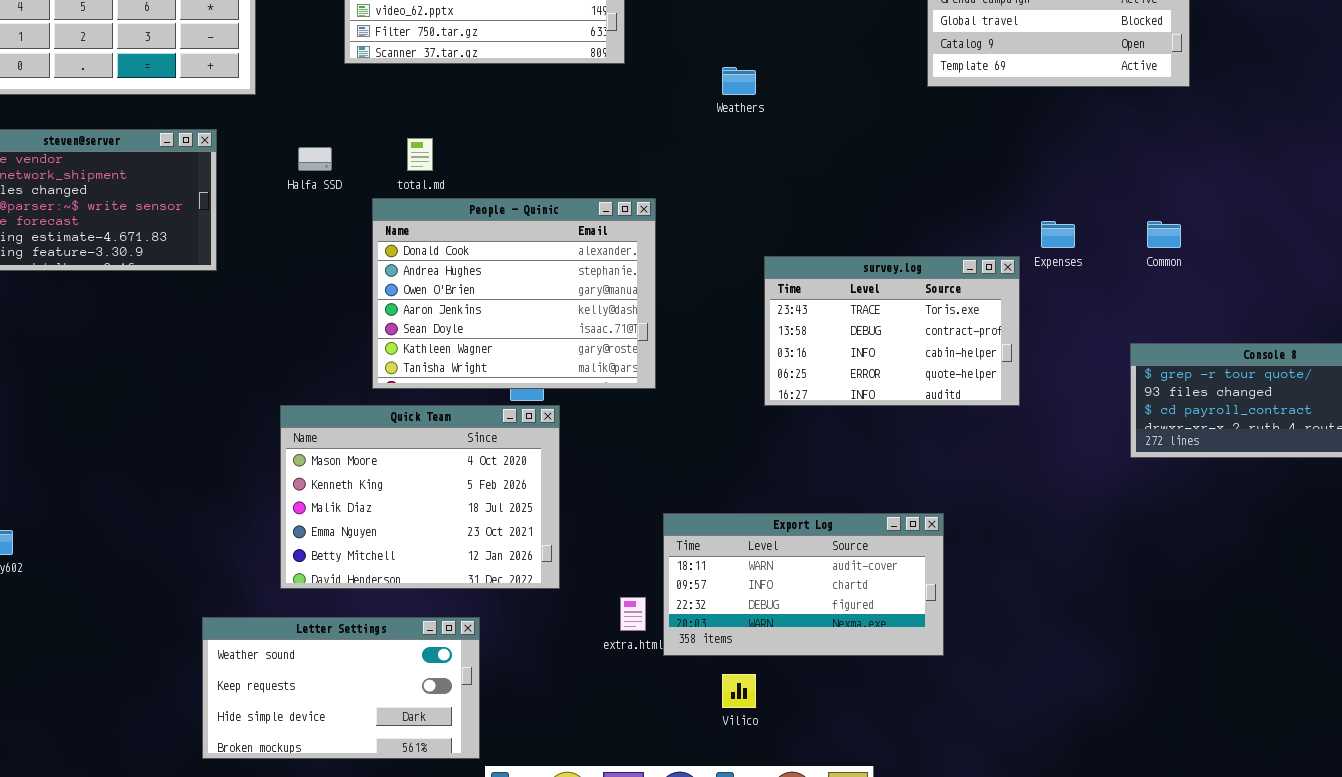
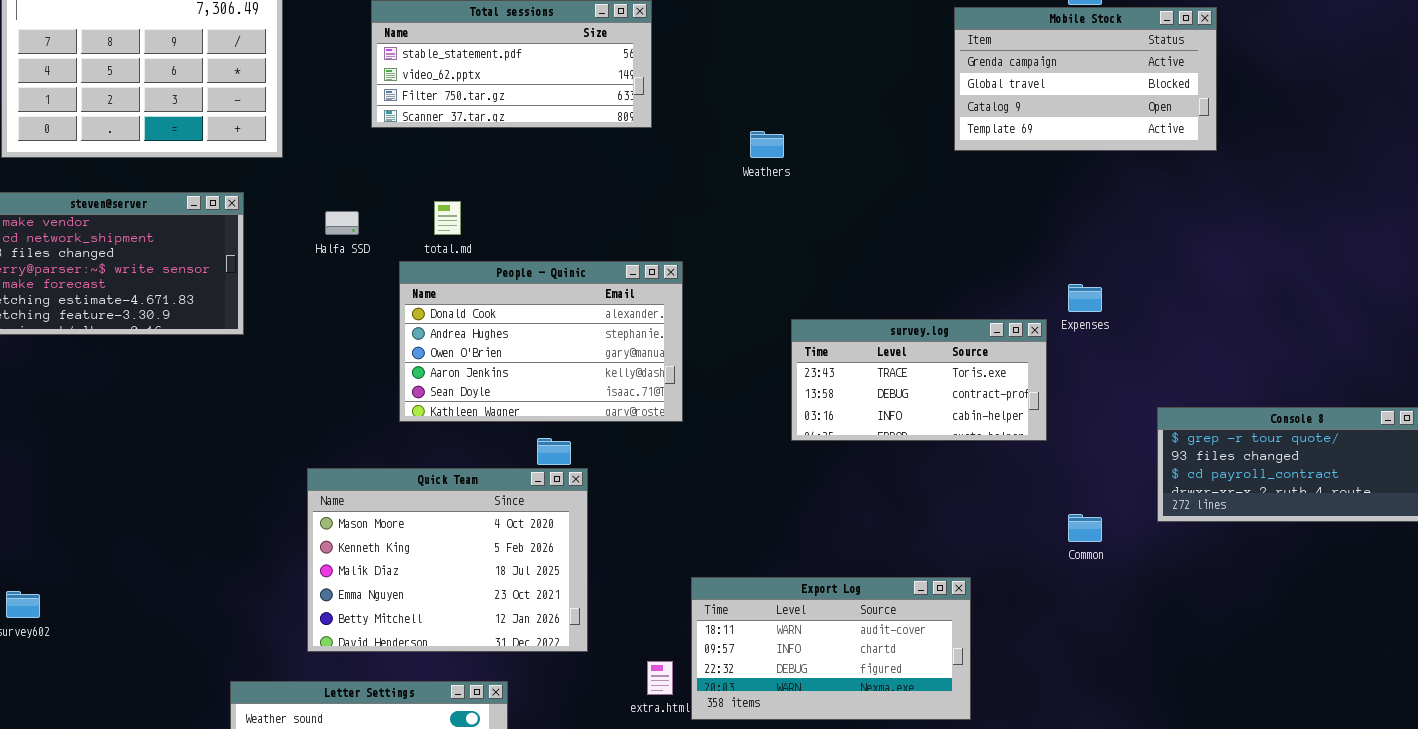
People - Quinic: [372,198,656,389] -> [399,261,683,422], resized
Common: [1147,221,1181,248] -> [1068,514,1102,542], moved
survey.log: [764,256,1020,406] -> [791,319,1047,441], resized

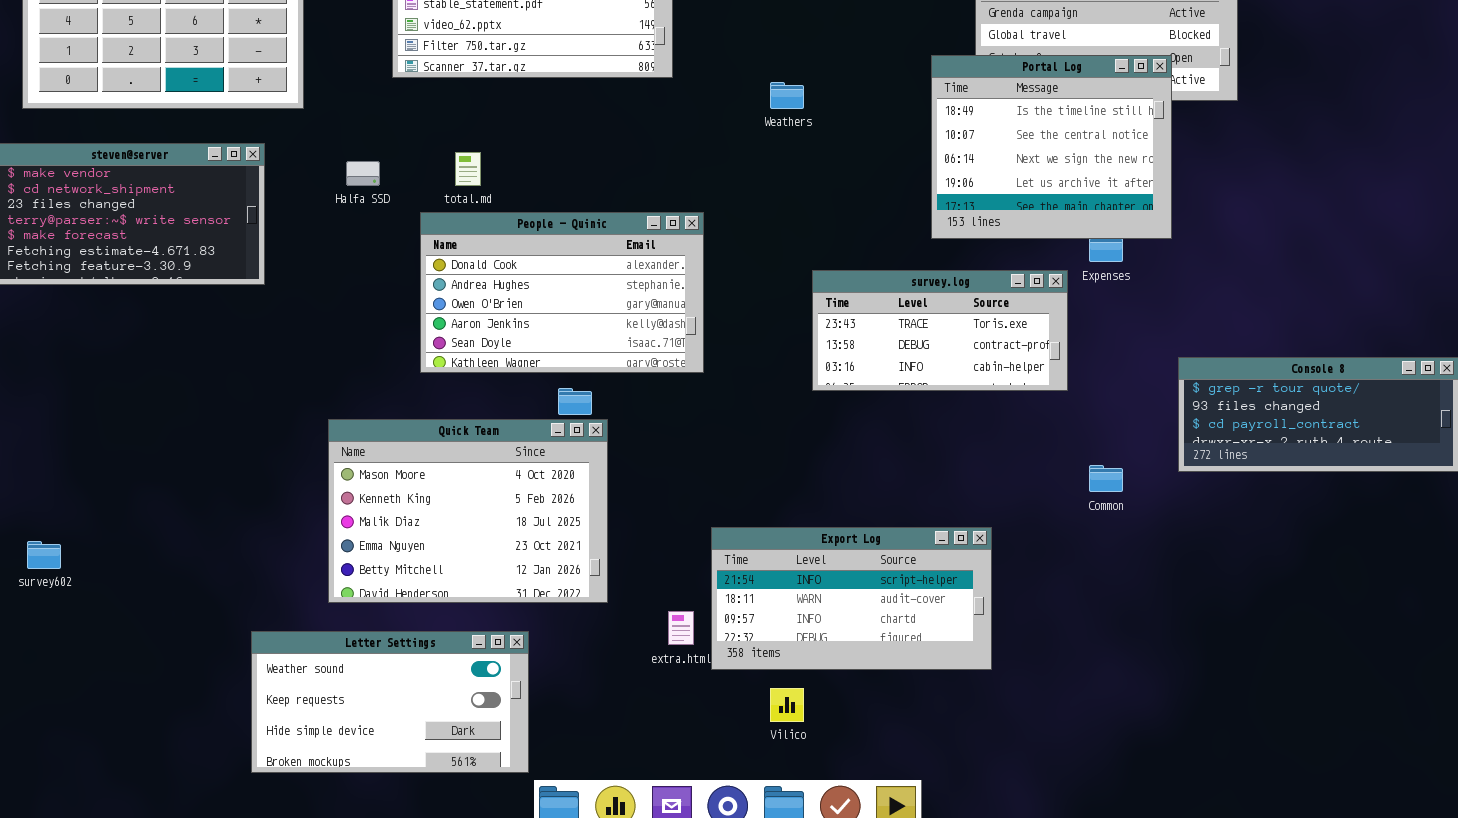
Portal Log: none -> [931,55,1172,239], opened
Export Log: [691,577,971,720] -> [711,527,992,670], scrolled up 1 row

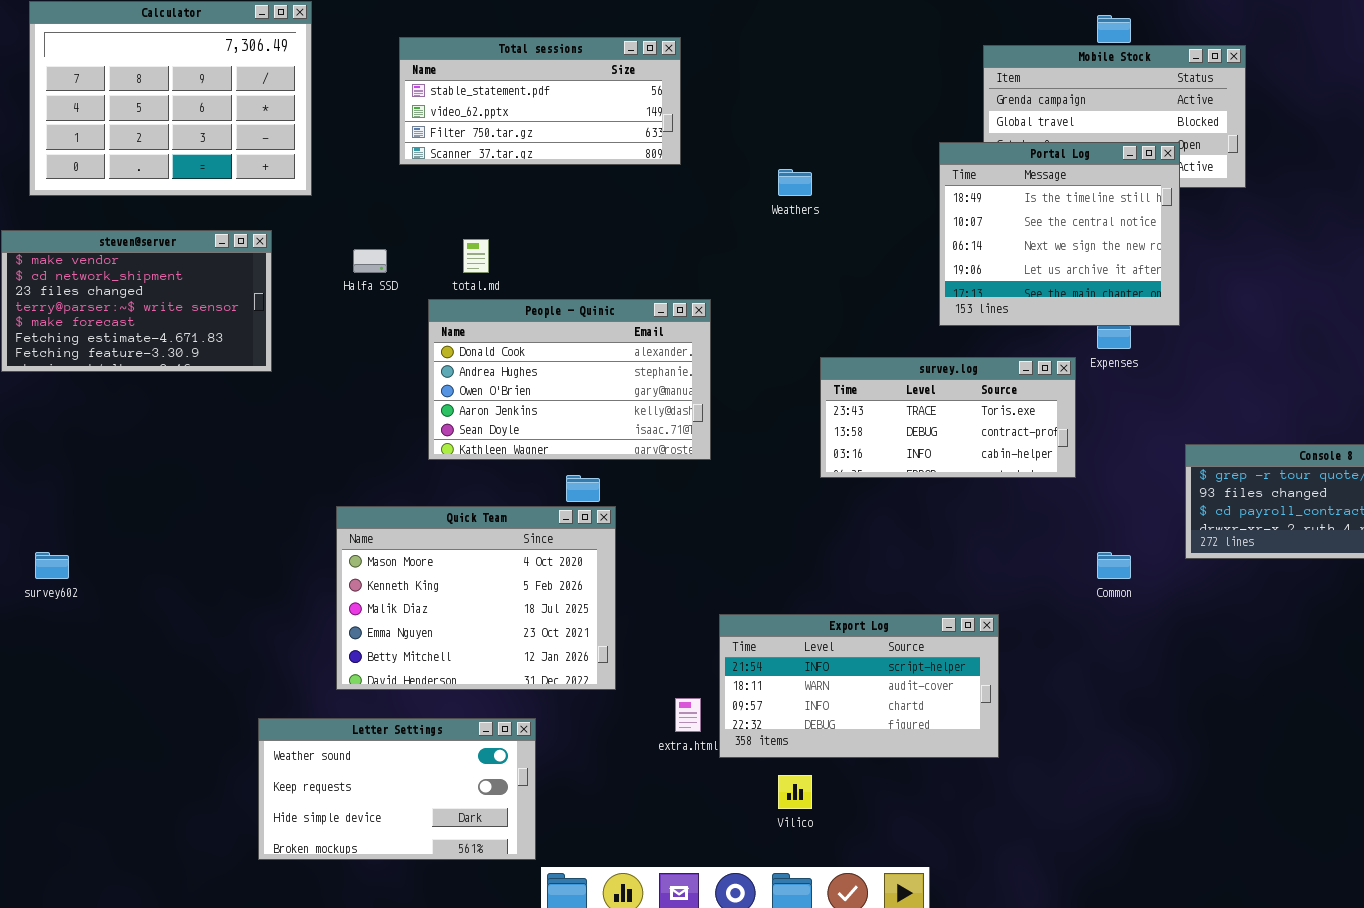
survey602: [27,541,61,569] -> [35,552,69,579], moved

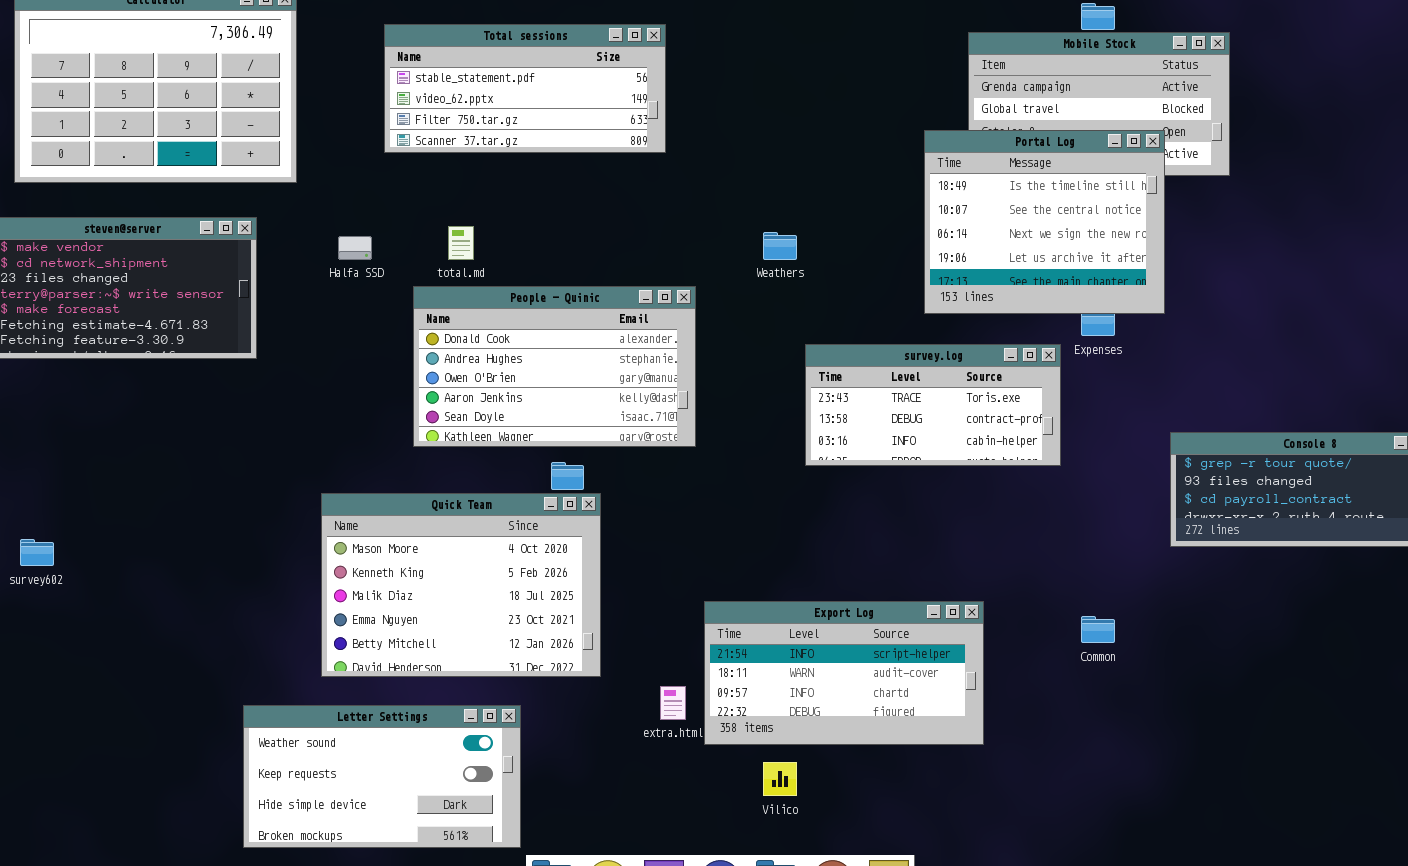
Weathers: [778,169,812,196] -> [763,232,797,260], moved
Common: [1097,552,1131,579] -> [1081,616,1115,643], moved

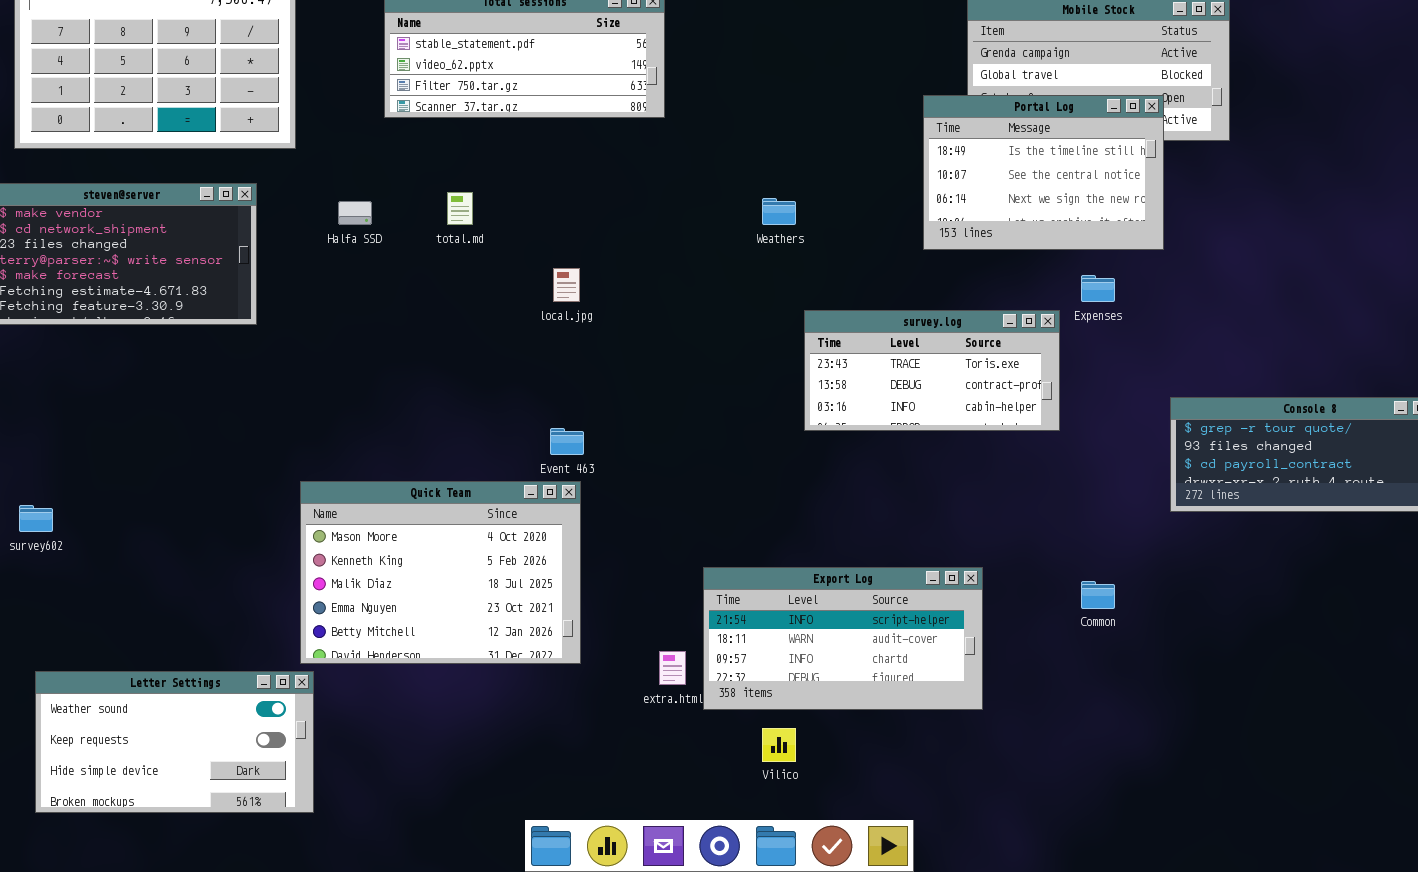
Portal Log: [924,130,1165,314] -> [923,95,1164,250], resized
People - Quinic: [413,286,696,447] -> none, closed
Quick Team: [321,493,601,677] -> [300,481,581,664], moved
Letter Settings: [243,705,521,848] -> [35,671,314,813], moved

